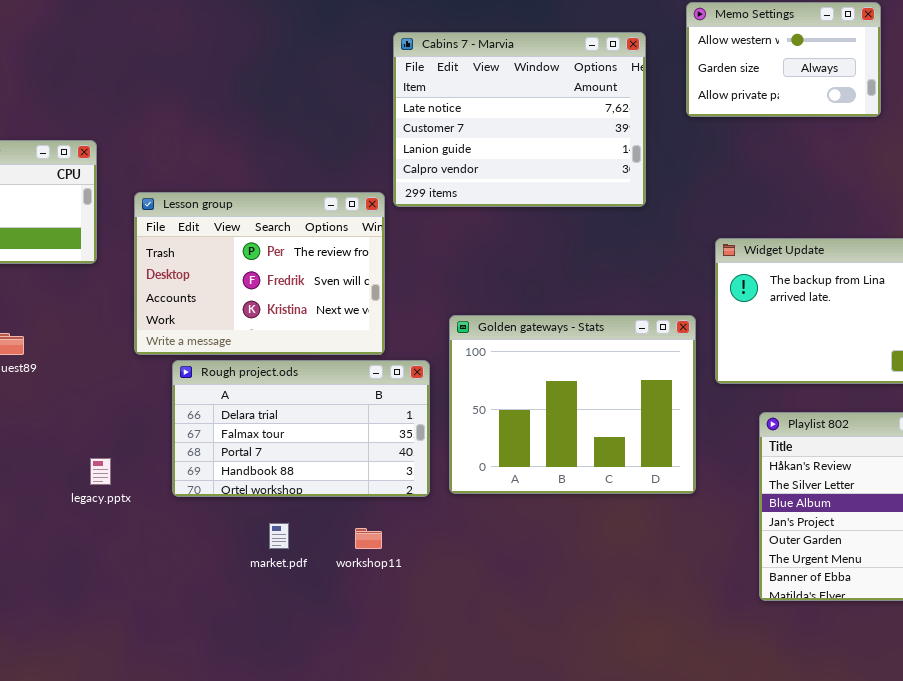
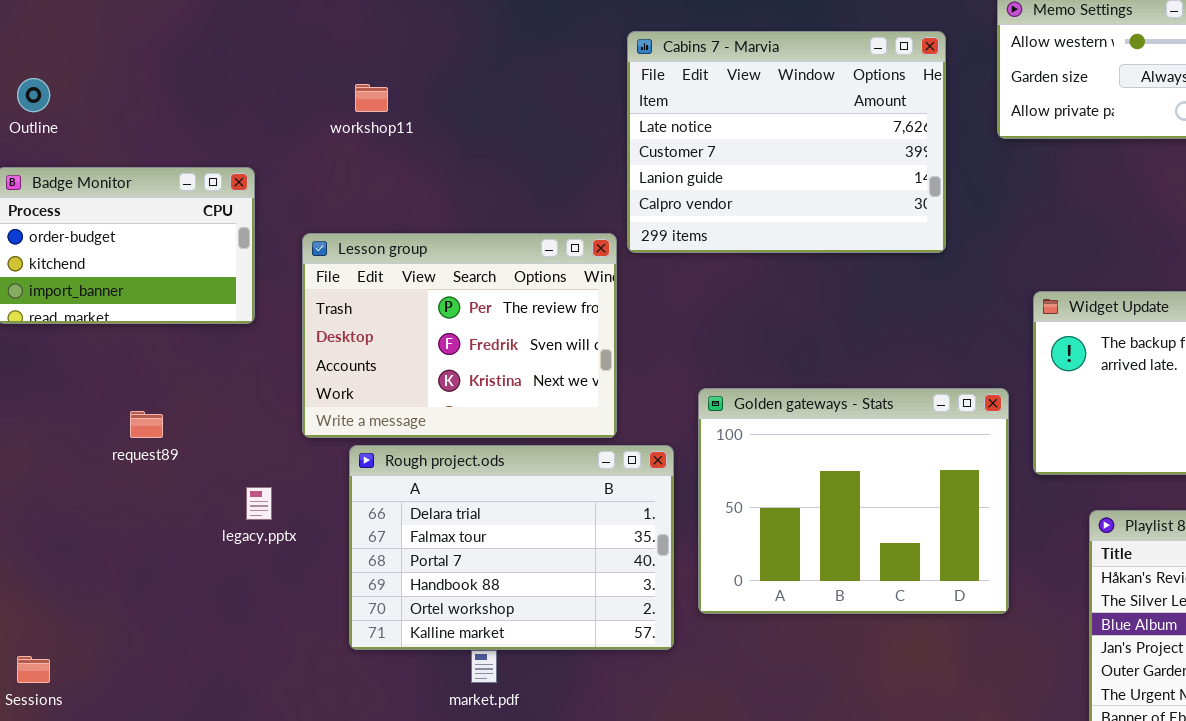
Rough project.ods: [172,360,430,497] -> [349,445,674,650], resized
legacy.pptx: [90,458,111,485] -> [246,487,272,520], moved
workshop11: [355,528,382,549] -> [355,84,388,112], moved

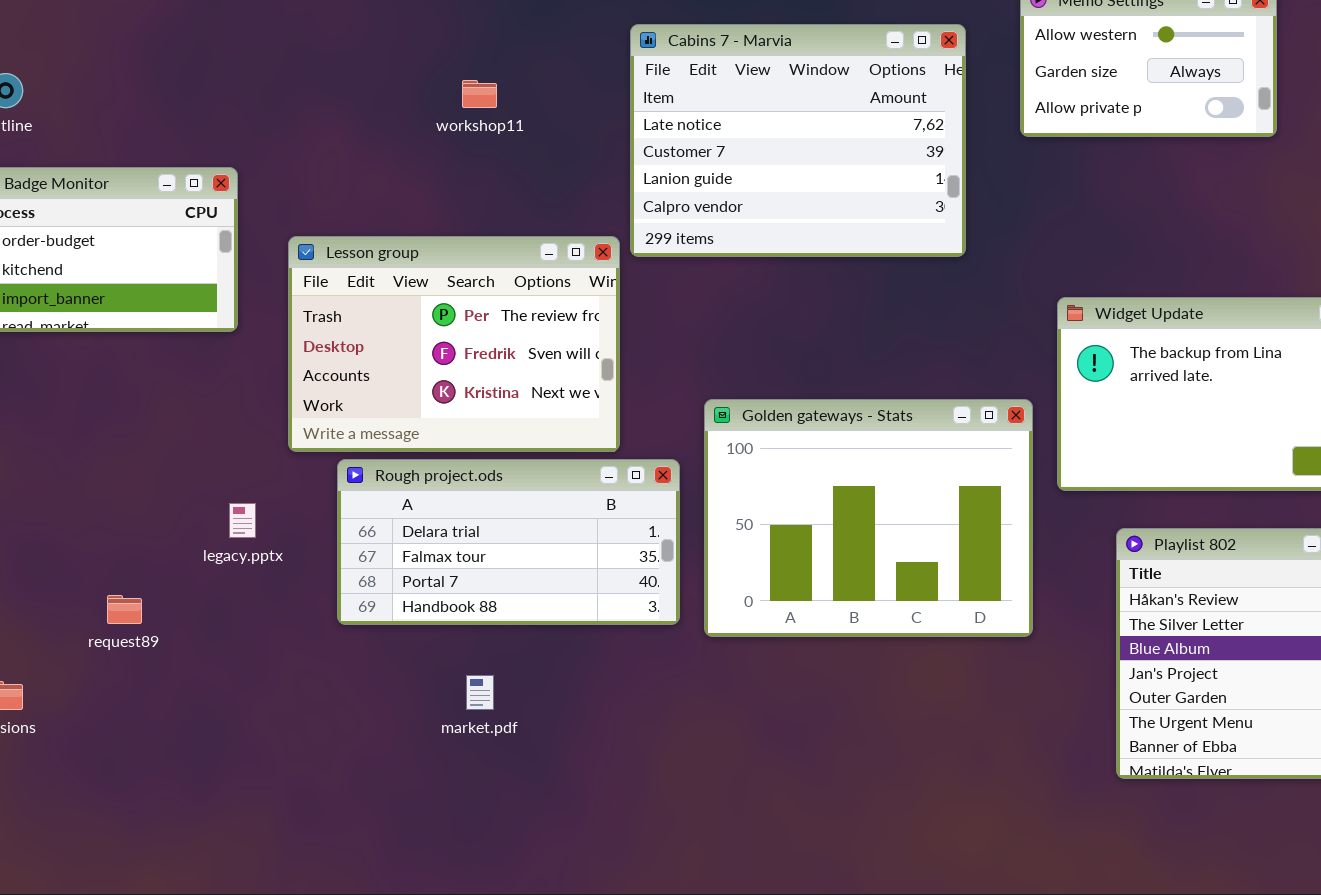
workshop11: [355,84,388,112] -> [462,80,497,108], moved
request89: [130,411,163,438] -> [107,595,142,624], moved
Rough project.ods: [349,445,674,650] -> [337,459,680,625], resized

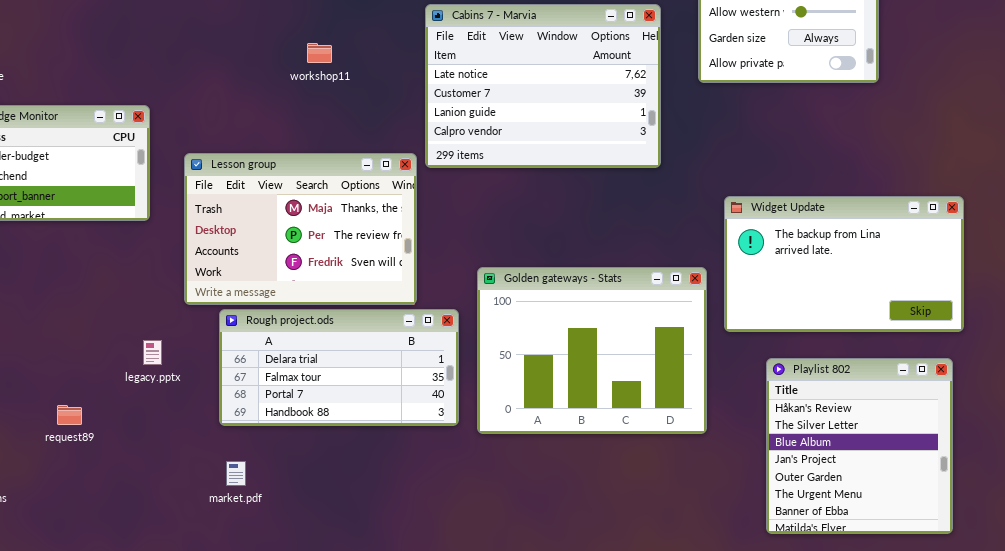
Lesson group: [288,236,620,452] -> [184,153,417,305], scrolled up 1 row
market.pdf: [466,675,494,710] -> [226,461,246,486], moved

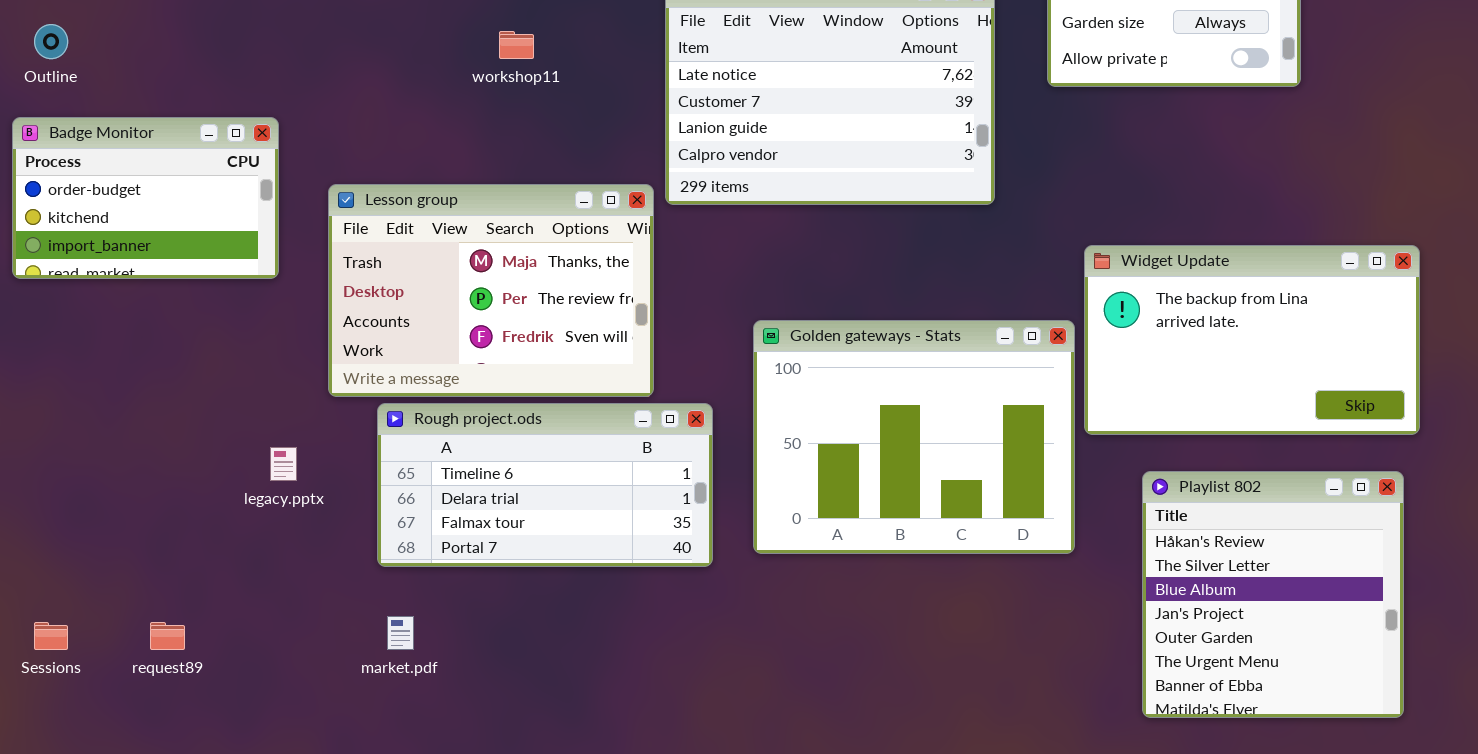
Golden gateways - Stats: [477,267,707,434] -> [753,320,1075,554], moved
Rough project.ods: [219,309,459,426] -> [377,403,713,567], scrolled up 1 row
request89: [57,405,82,425] -> [150,622,185,650], moved

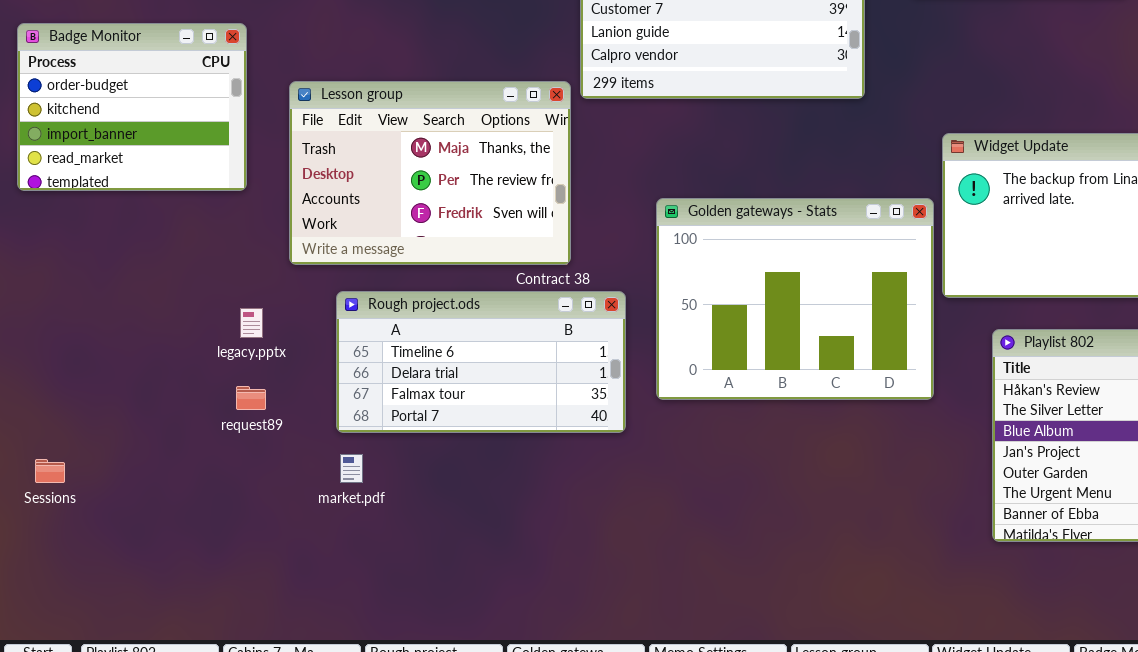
Badge Monitor: [12,117,279,279] -> [17,23,247,191], resized
Rough project.ods: [377,403,713,567] -> [336,291,626,433], moved
request89: [150,622,185,650] -> [236,386,266,410], moved

